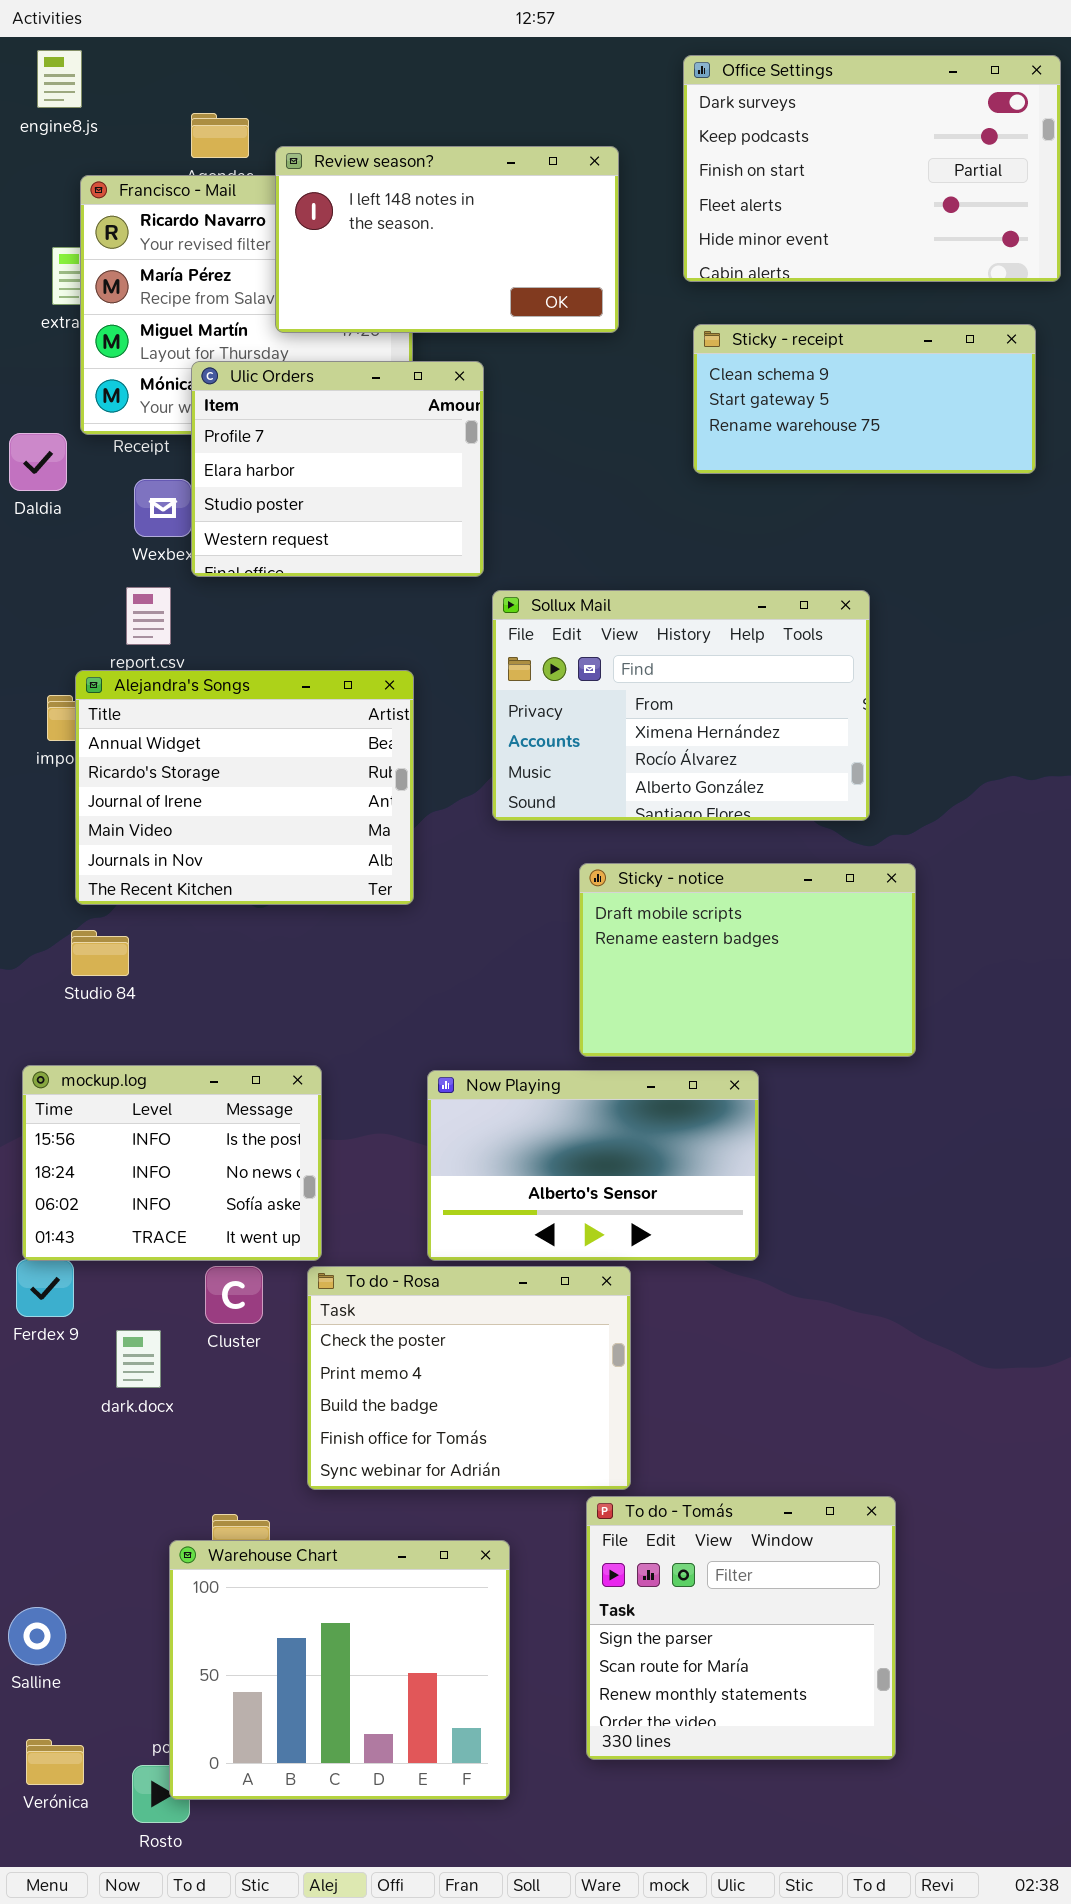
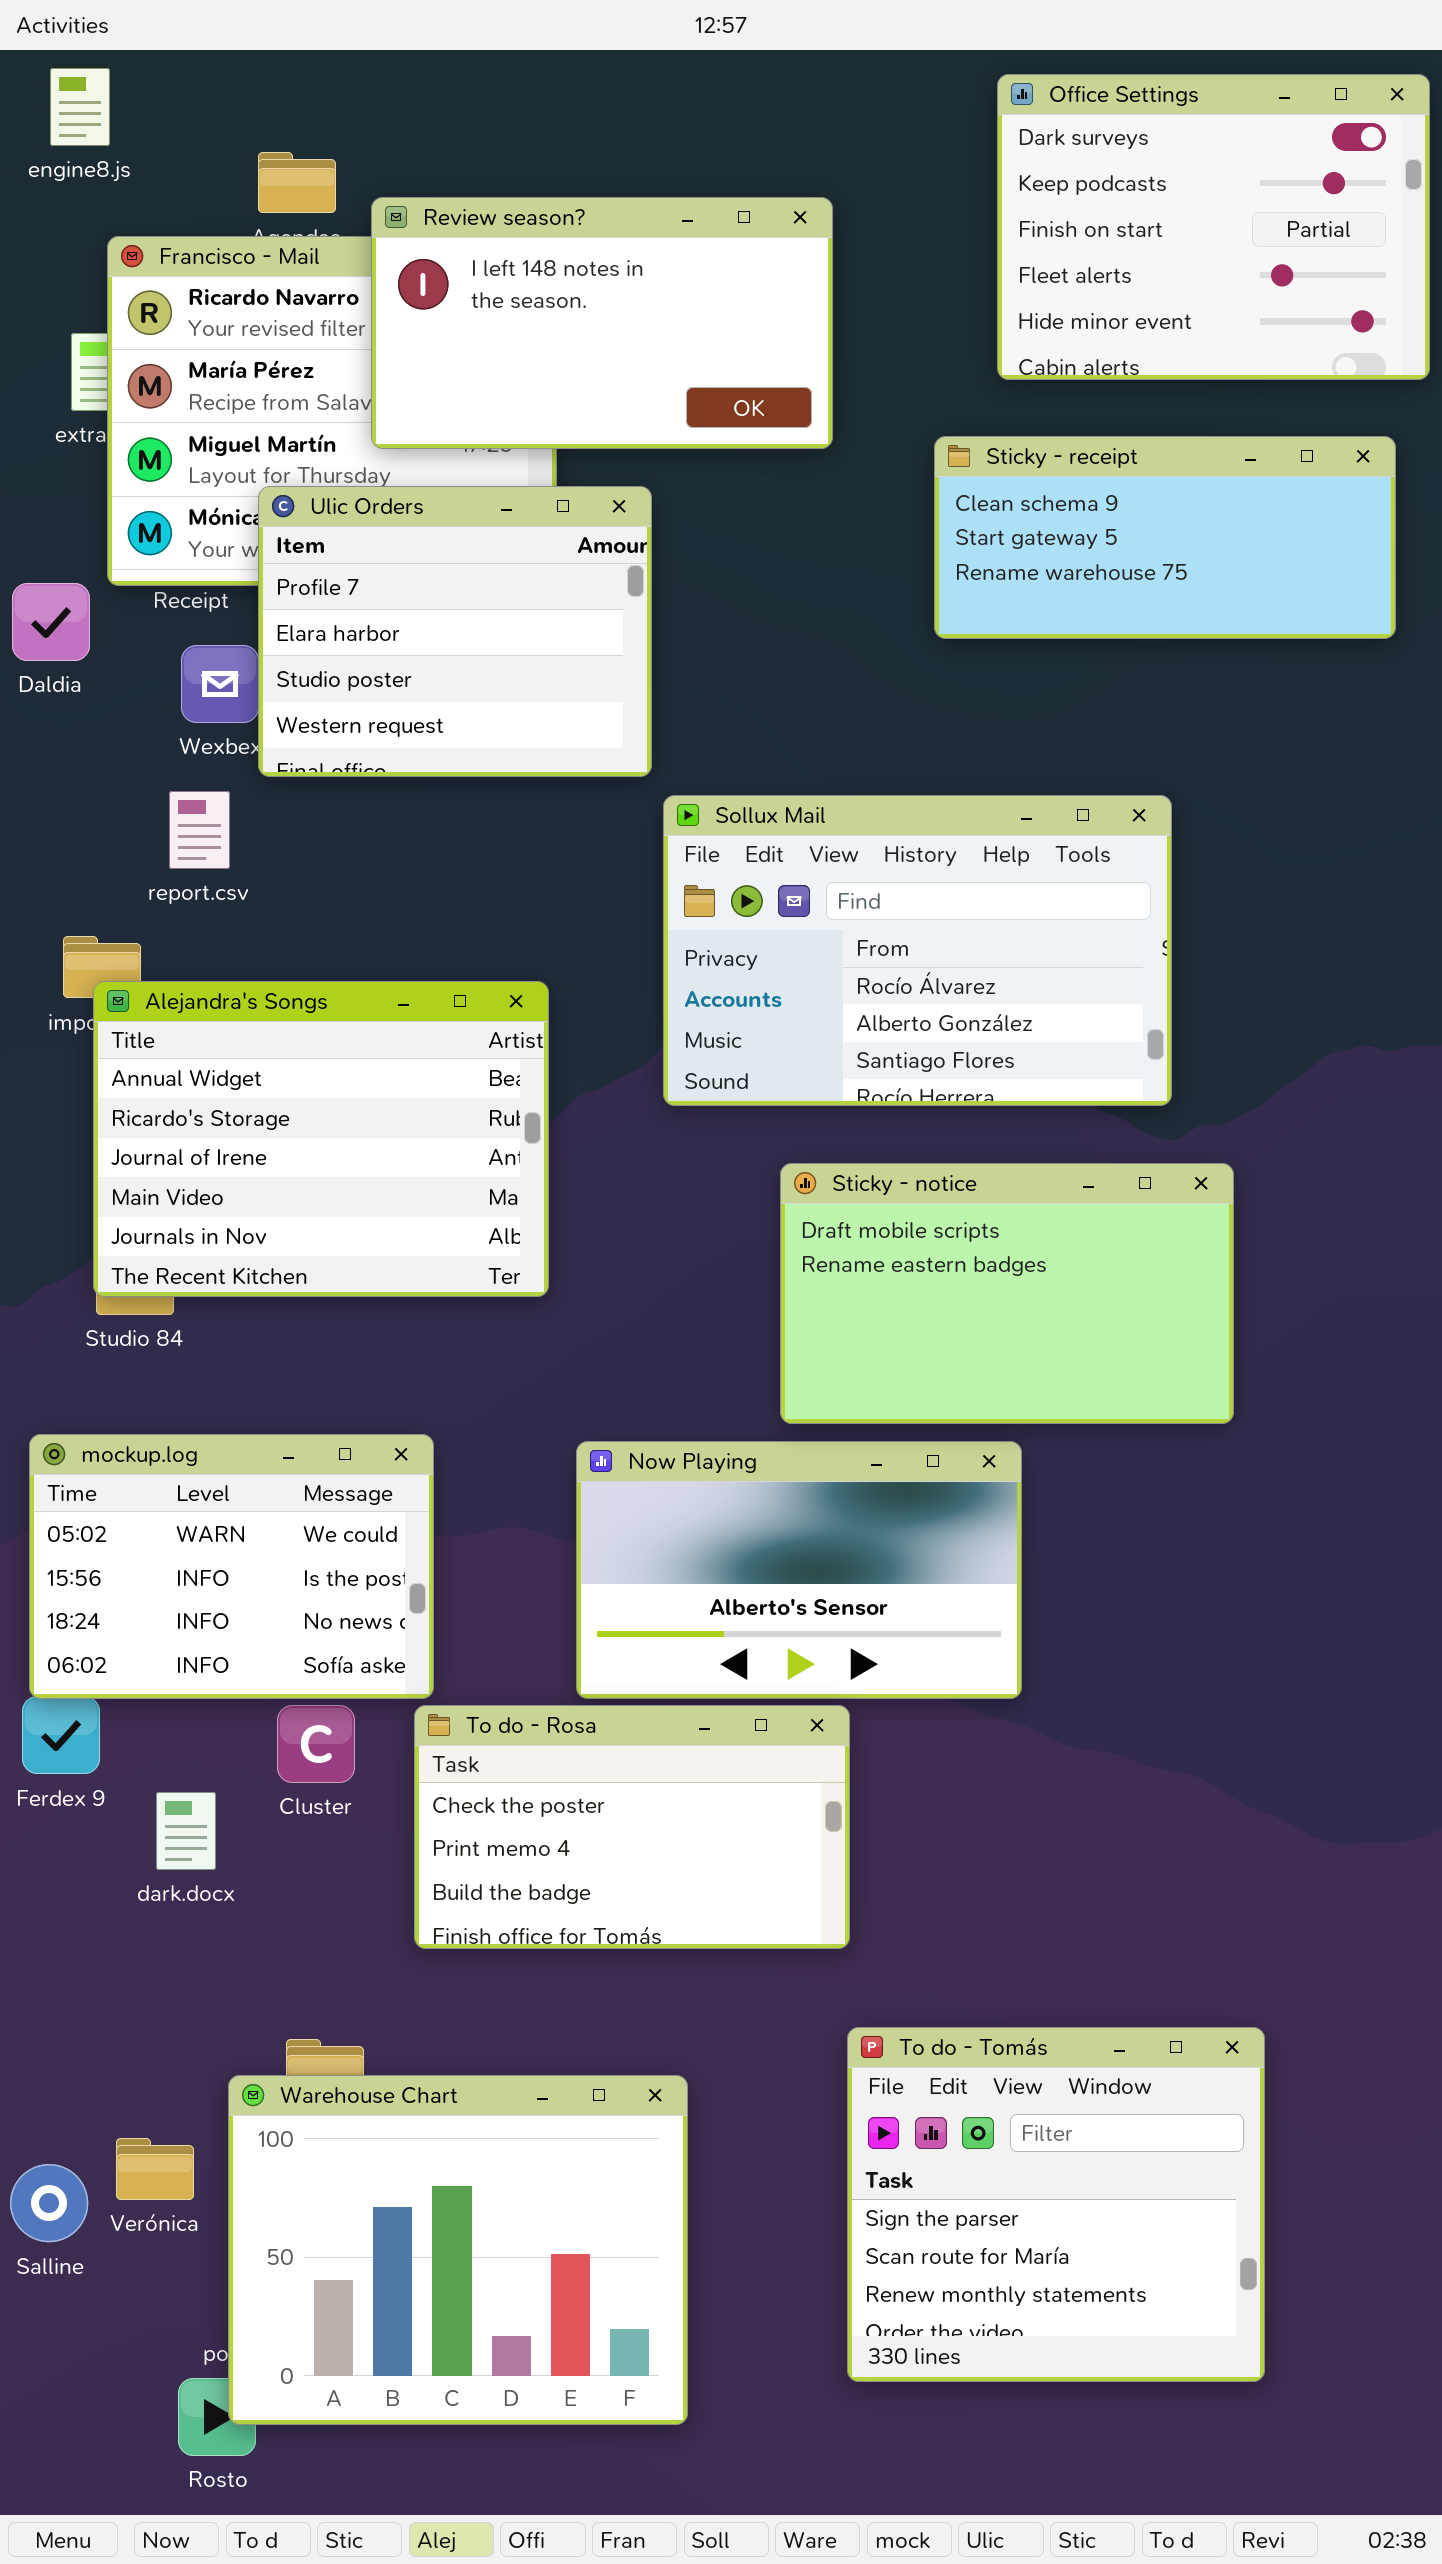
Office Settings: [683,55,1061,282] -> [997,74,1430,380], resized
Sollux Mail: [492,590,870,821] -> [663,795,1172,1106], scrolled down 1 row
Alejandra's Songs: [75,670,414,905] -> [93,981,549,1297], moved
mockup.log: [22,1065,322,1261] -> [29,1434,434,1699], scrolled up 1 row
To do - Rosa: [307,1266,631,1490] -> [414,1705,850,1949], resized
To do - Tomás: [586,1496,896,1760] -> [847,2027,1265,2382], moved
Verónica: [26,1739,84,1785] -> [116,2138,194,2200], moved

